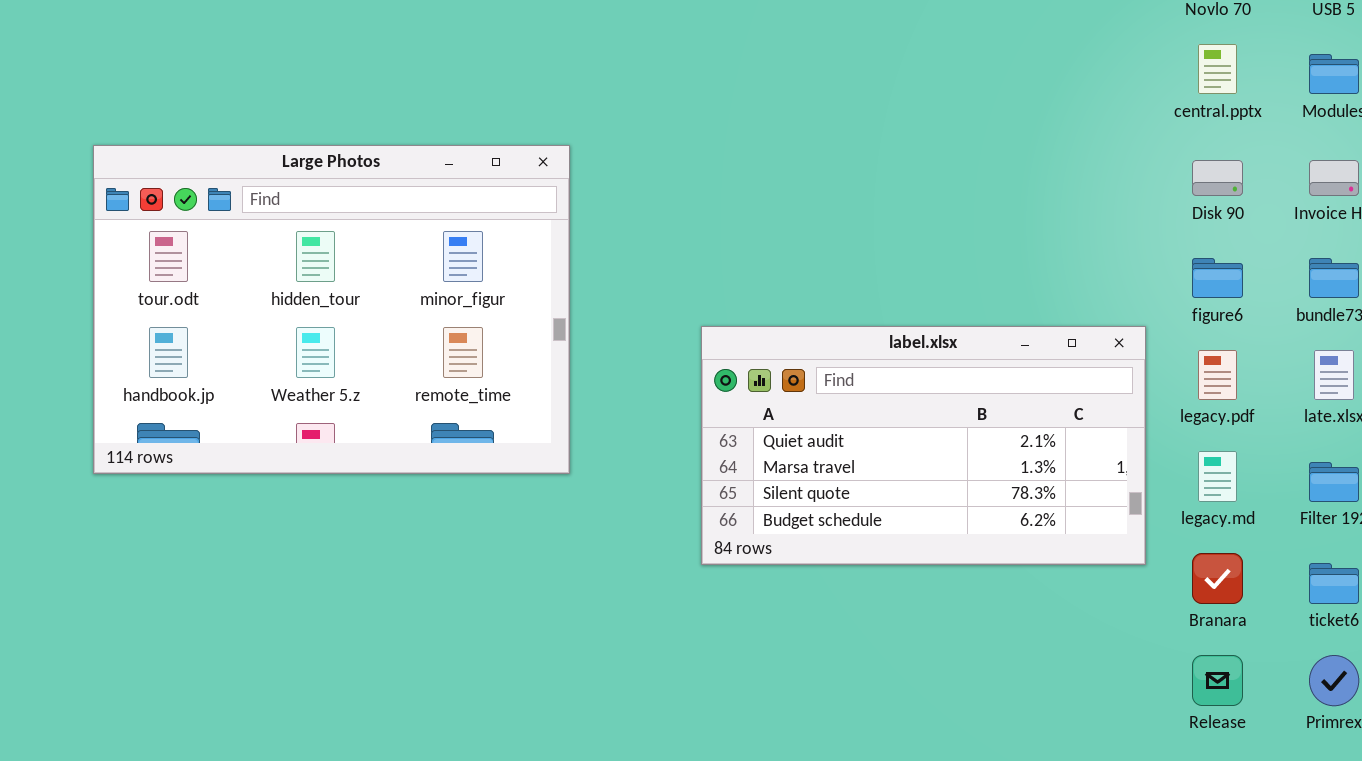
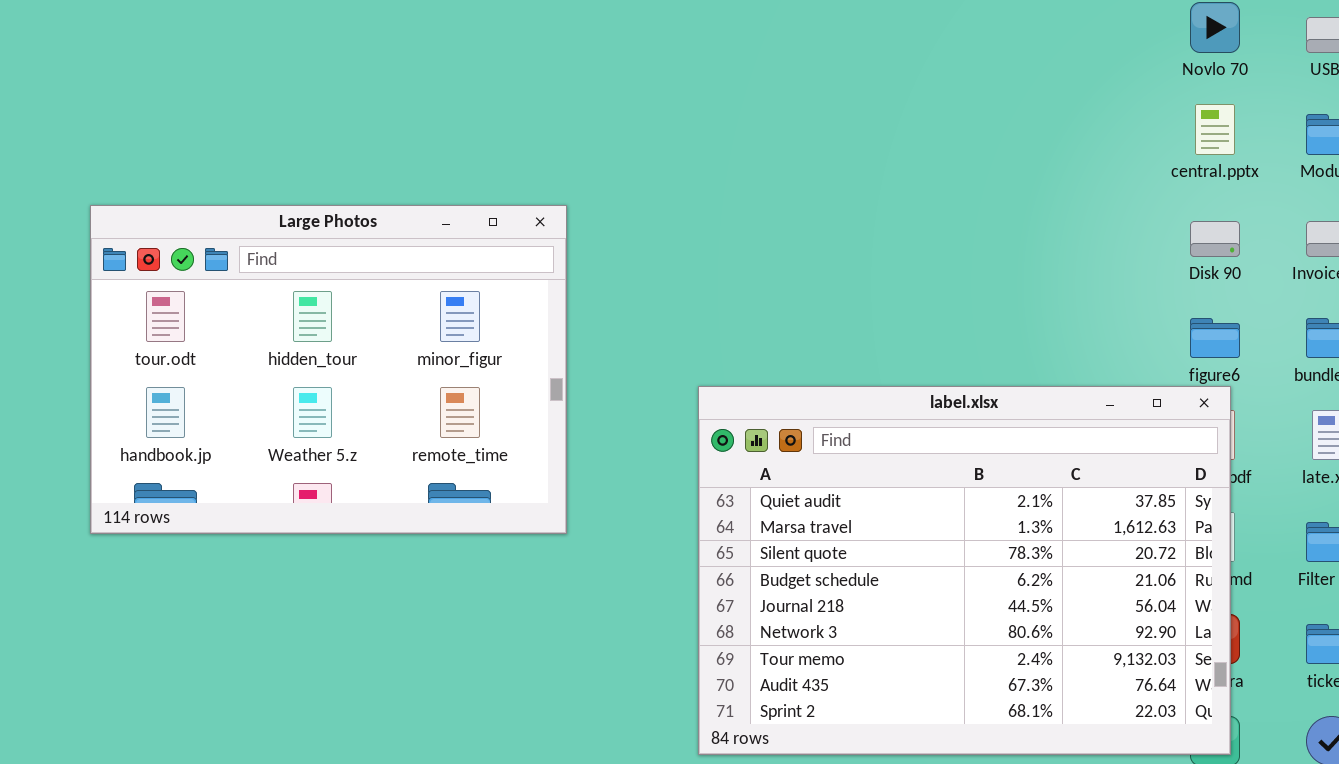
label.xlsx: [701,326,1146,565] -> [698,386,1231,755], resized

